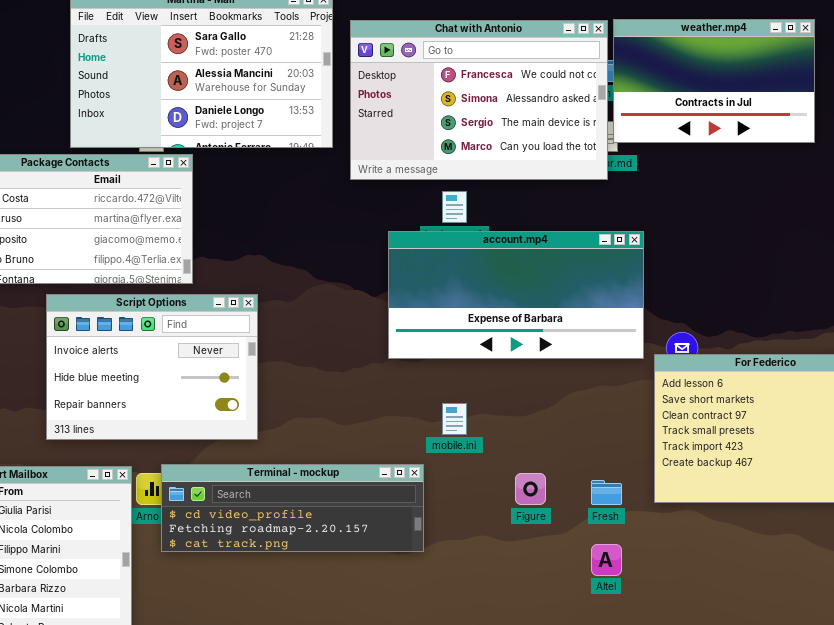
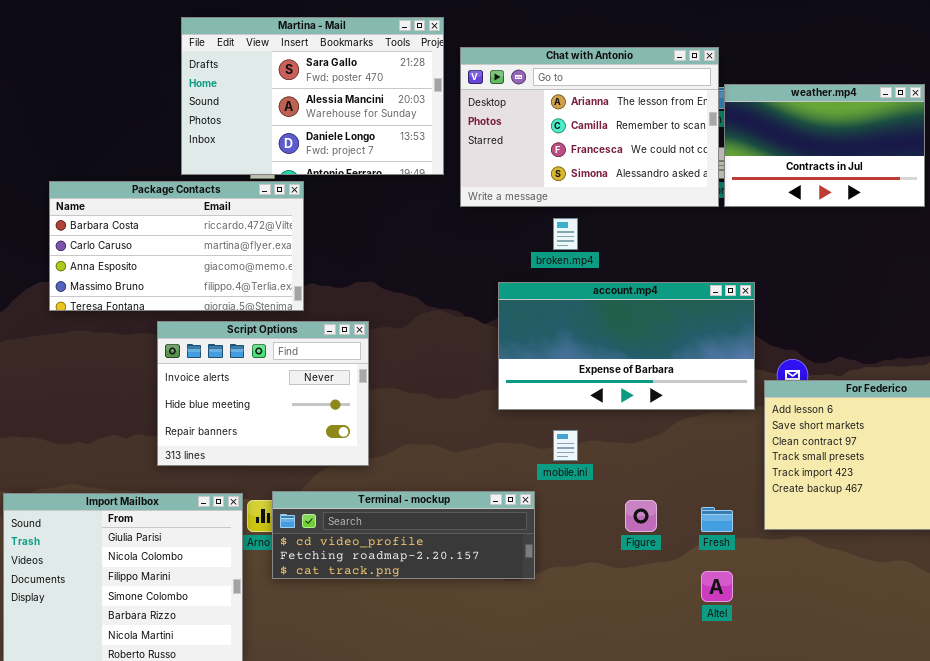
weather.mp4: [613,19,815,143] -> [724,84,925,207], moved
Chat with Antonio: [350,20,608,180] -> [460,47,719,207], scrolled up 2 rows
account.mp4: [388,231,644,359] -> [498,282,755,410], moved

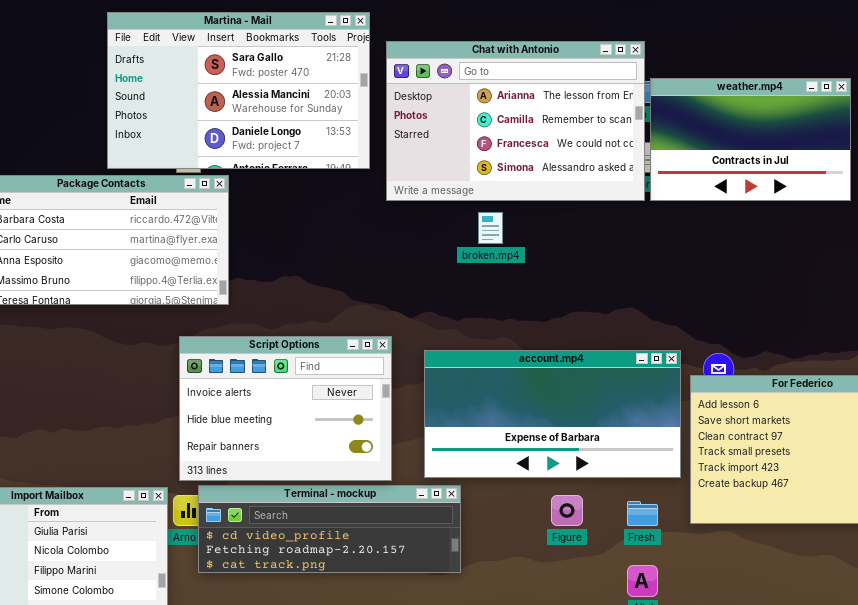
account.mp4: [498,282,755,410] -> [424,350,681,478], moved
Script Options: [157,321,369,466] -> [179,336,392,481], moved

